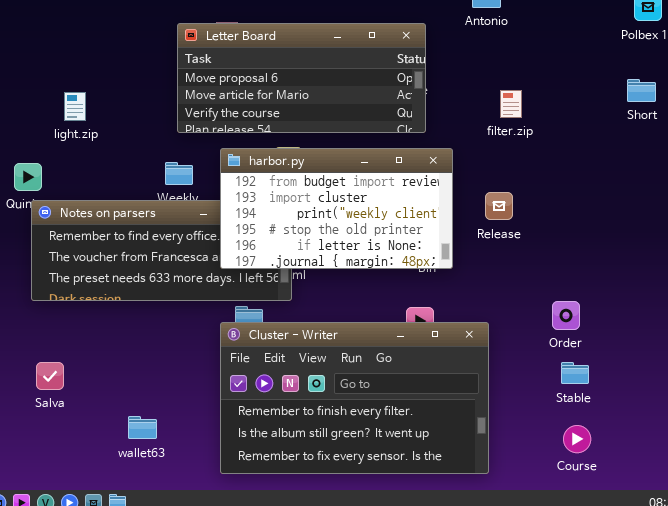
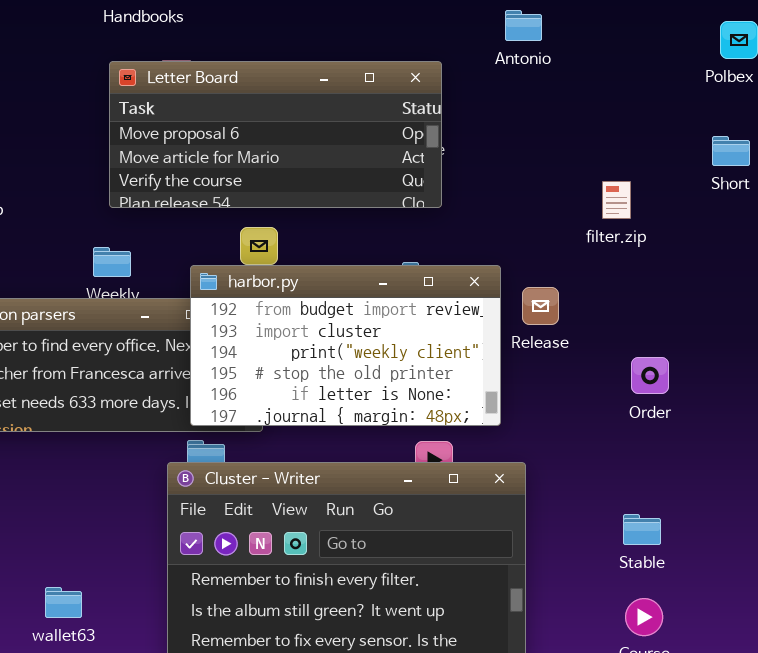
filter.zip: [500,90,522,118] -> [602,181,631,219], moved
harbor.py: [220,148,453,269] -> [190,265,501,426], moved
Order: [552,301,580,330] -> [631,357,669,394], moved

